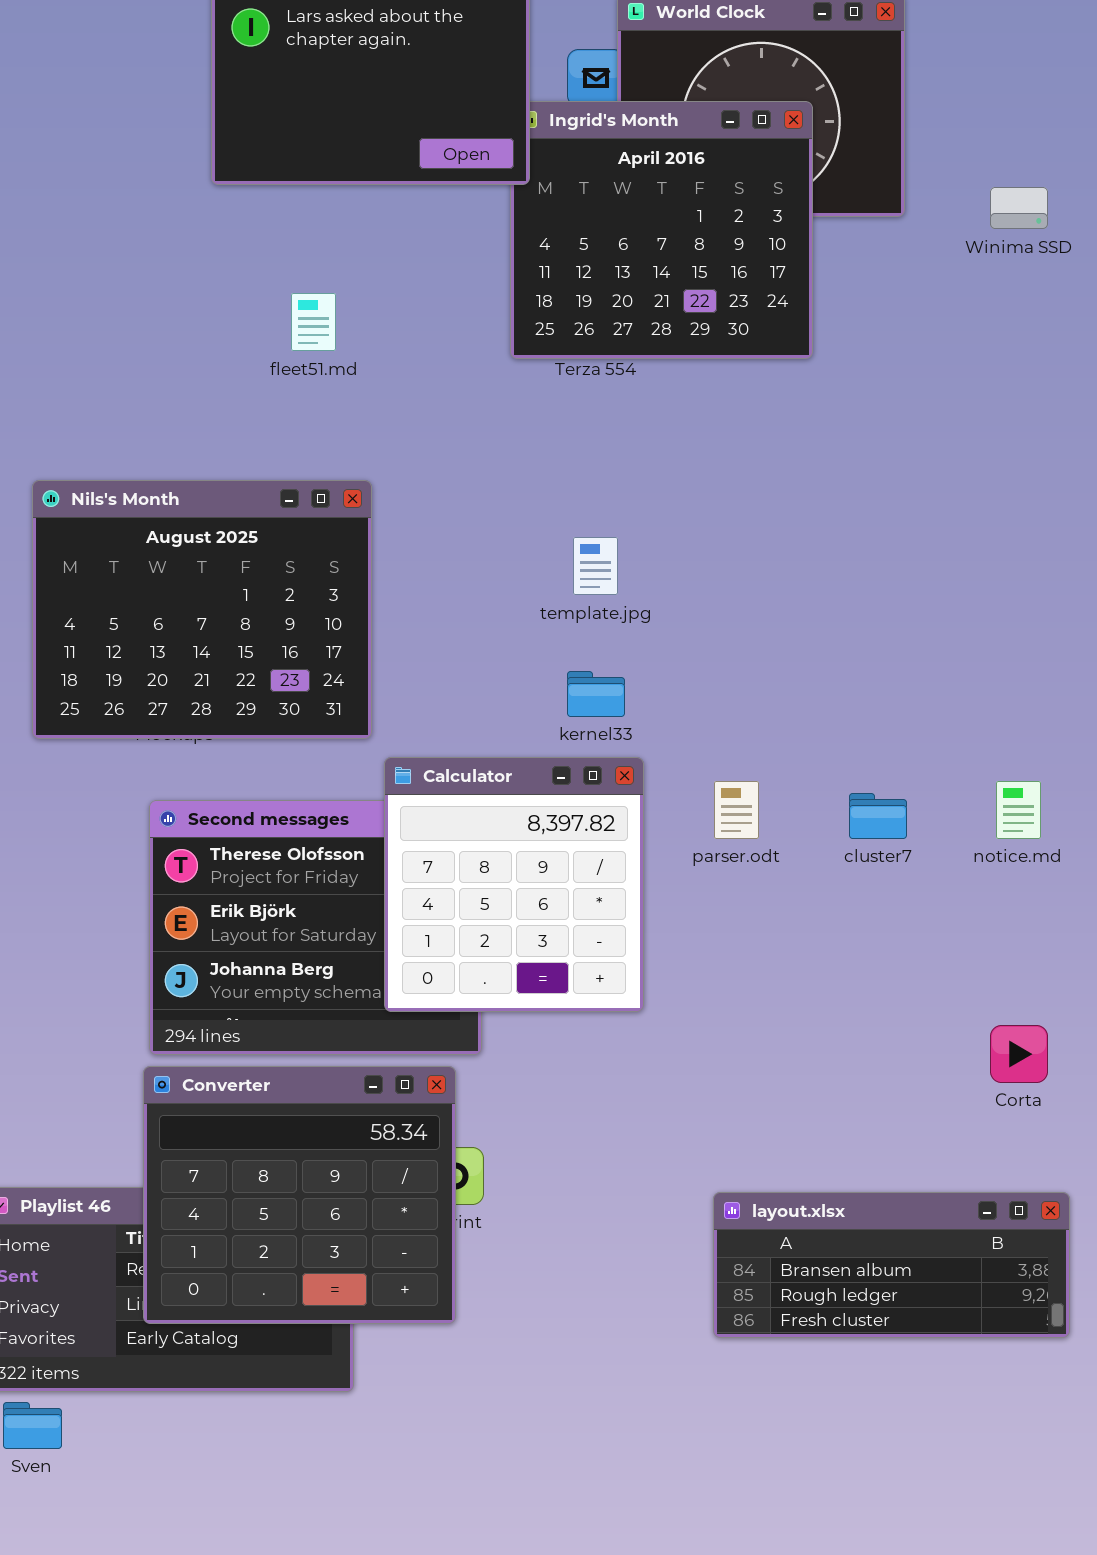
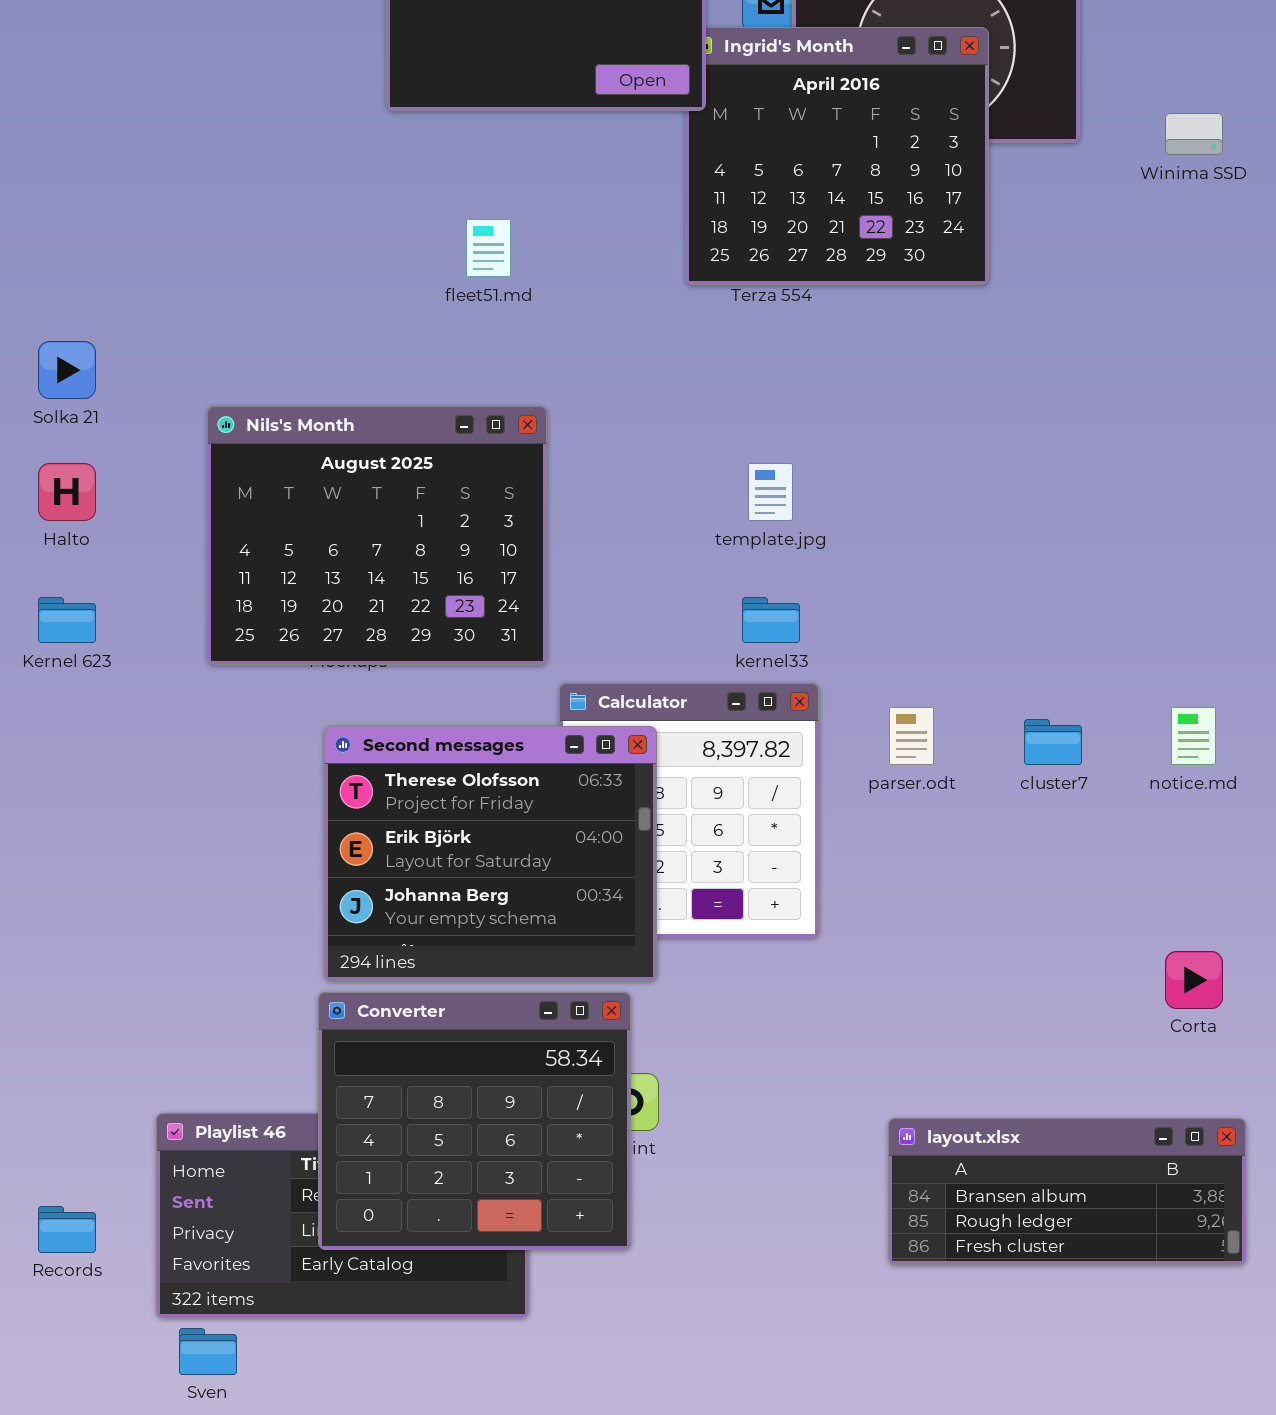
Second messages: [149,800,482,1055] -> [324,726,657,981], raised

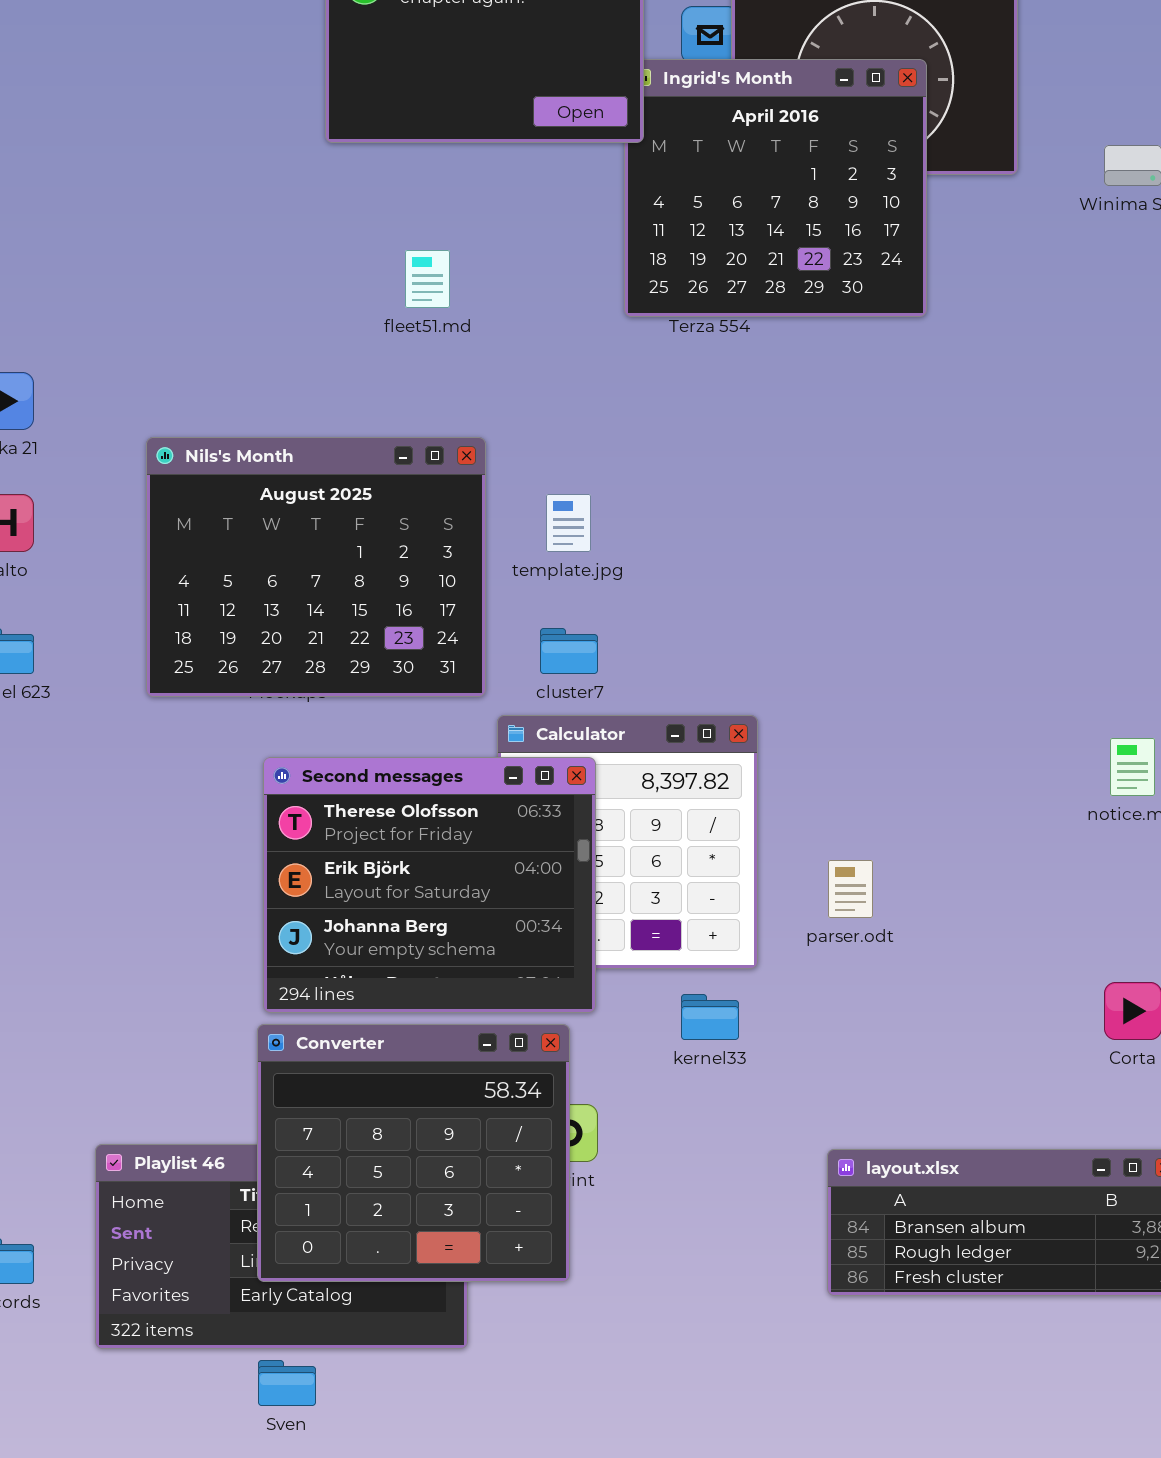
template.jpg: [748,463,793,521] -> [546,494,591,552], moved
kernel33: [742,597,800,643] -> [681,994,739,1040], moved
parser.odt: [889,707,934,765] -> [828,860,873,918], moved
cluster7: [1024,719,1082,765] -> [540,628,598,674], moved
Sven: [179,1328,237,1375] -> [258,1360,316,1406], moved

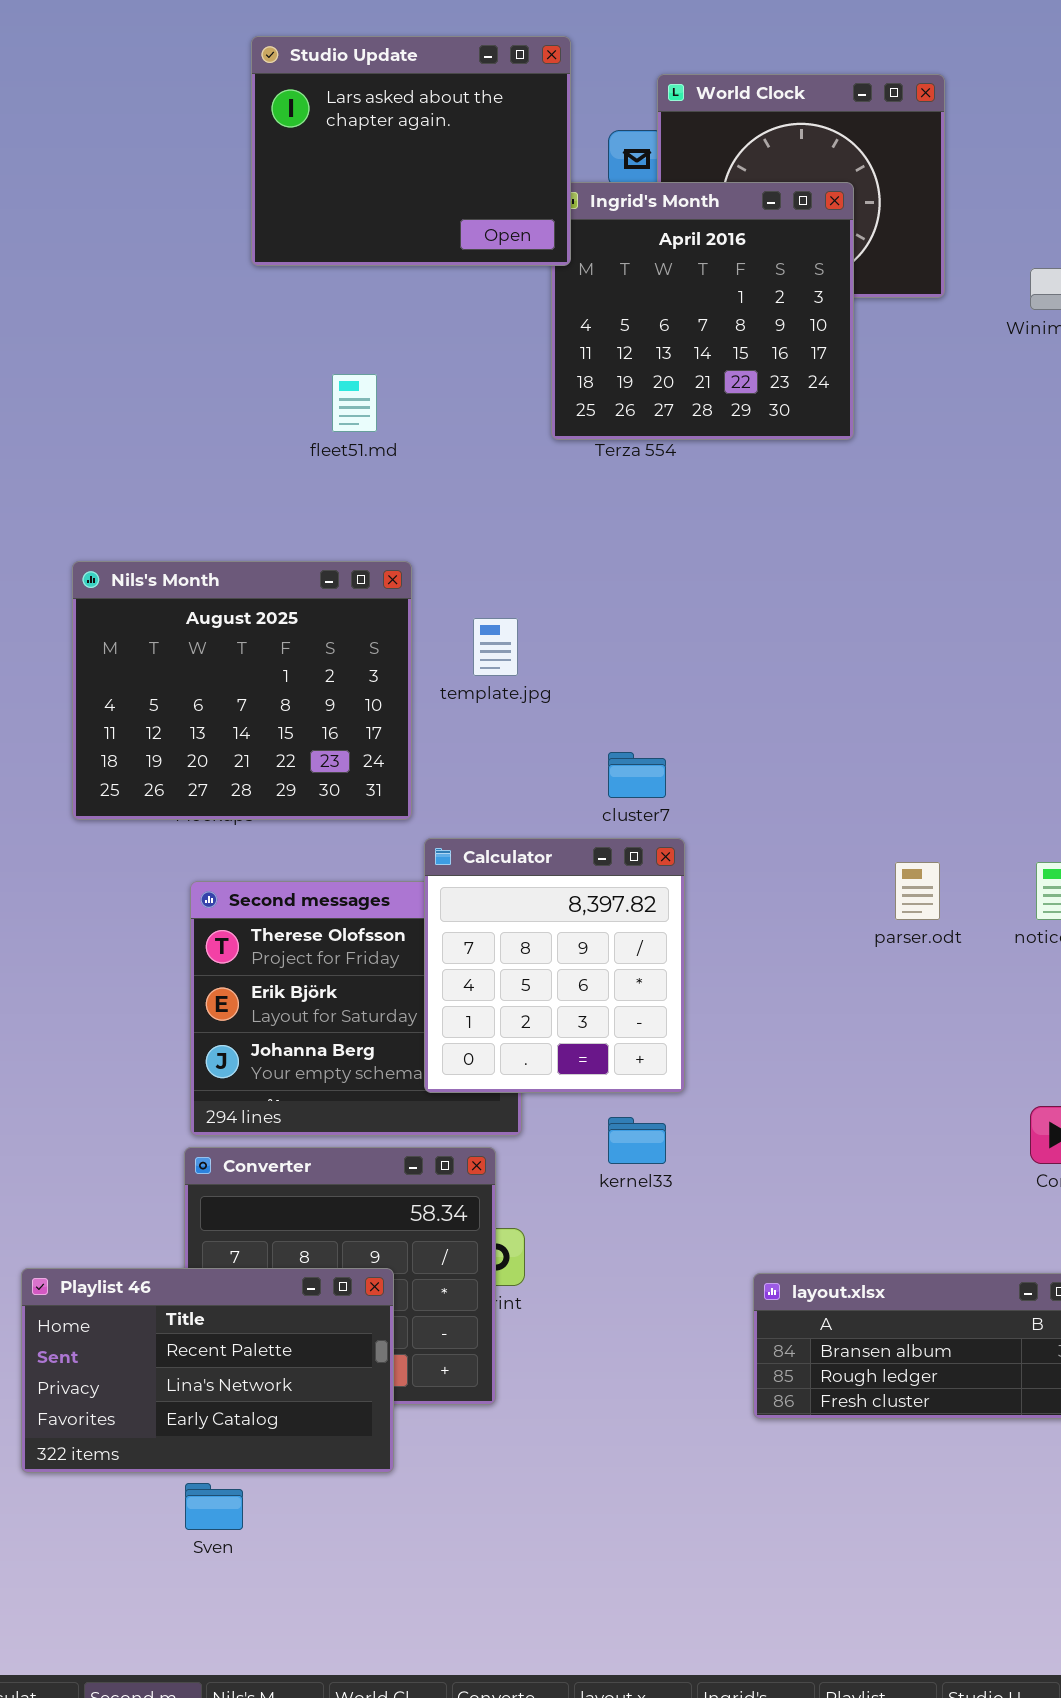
cluster7: [540,628,598,674] -> [608,752,666,798], moved
Calculator: [497,715,758,969] -> [424,838,685,1093], raised
parser.odt: [828,860,873,918] -> [895,862,940,920], moved
Playlist 46: [95,1144,468,1349] -> [21,1268,394,1473], raised

